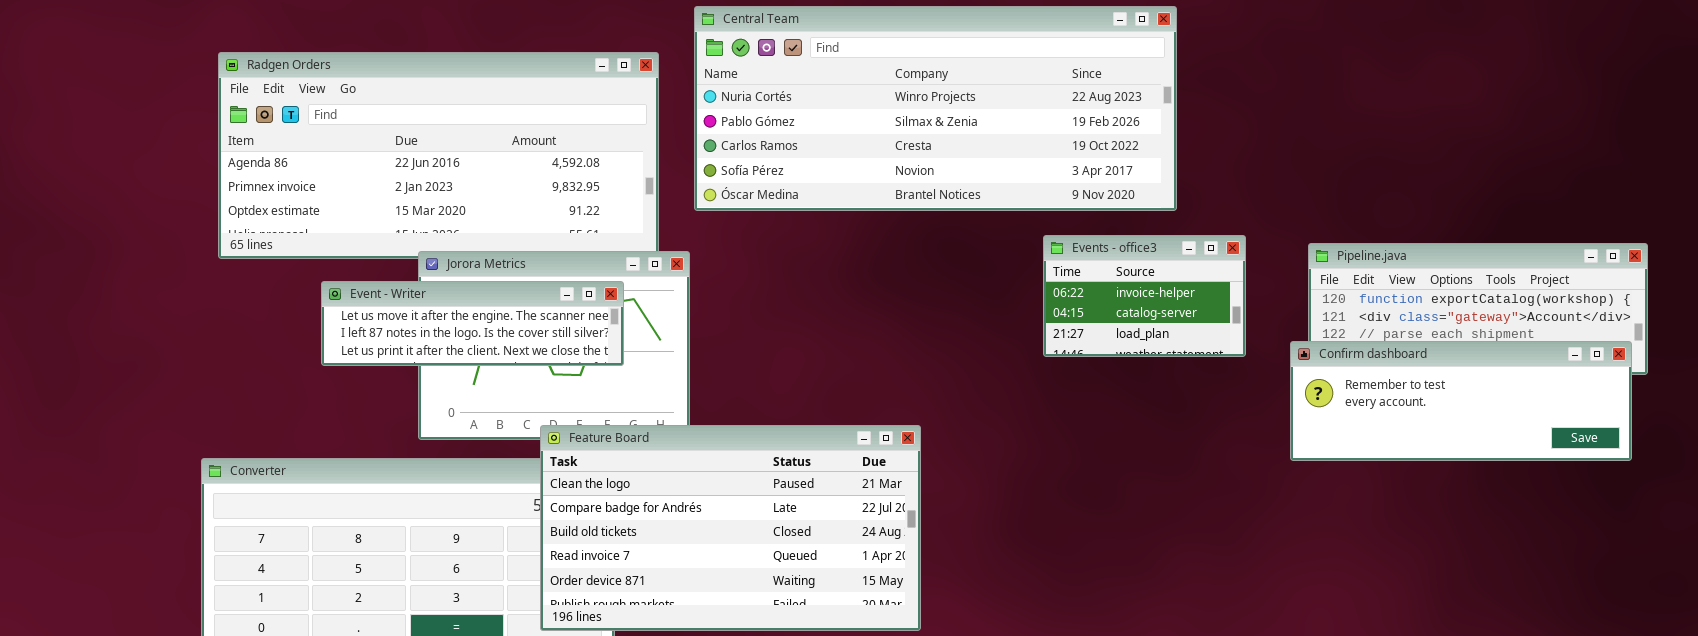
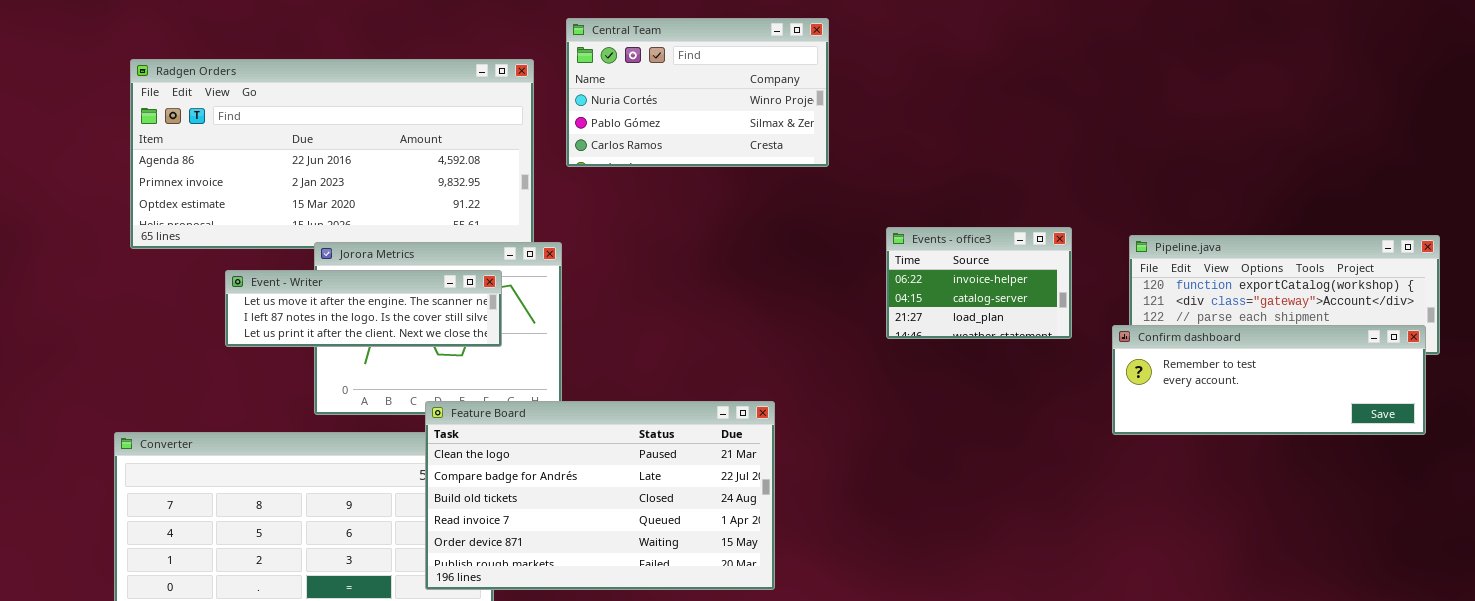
Central Team: [694,6,1177,211] -> [566,18,829,167], resized

